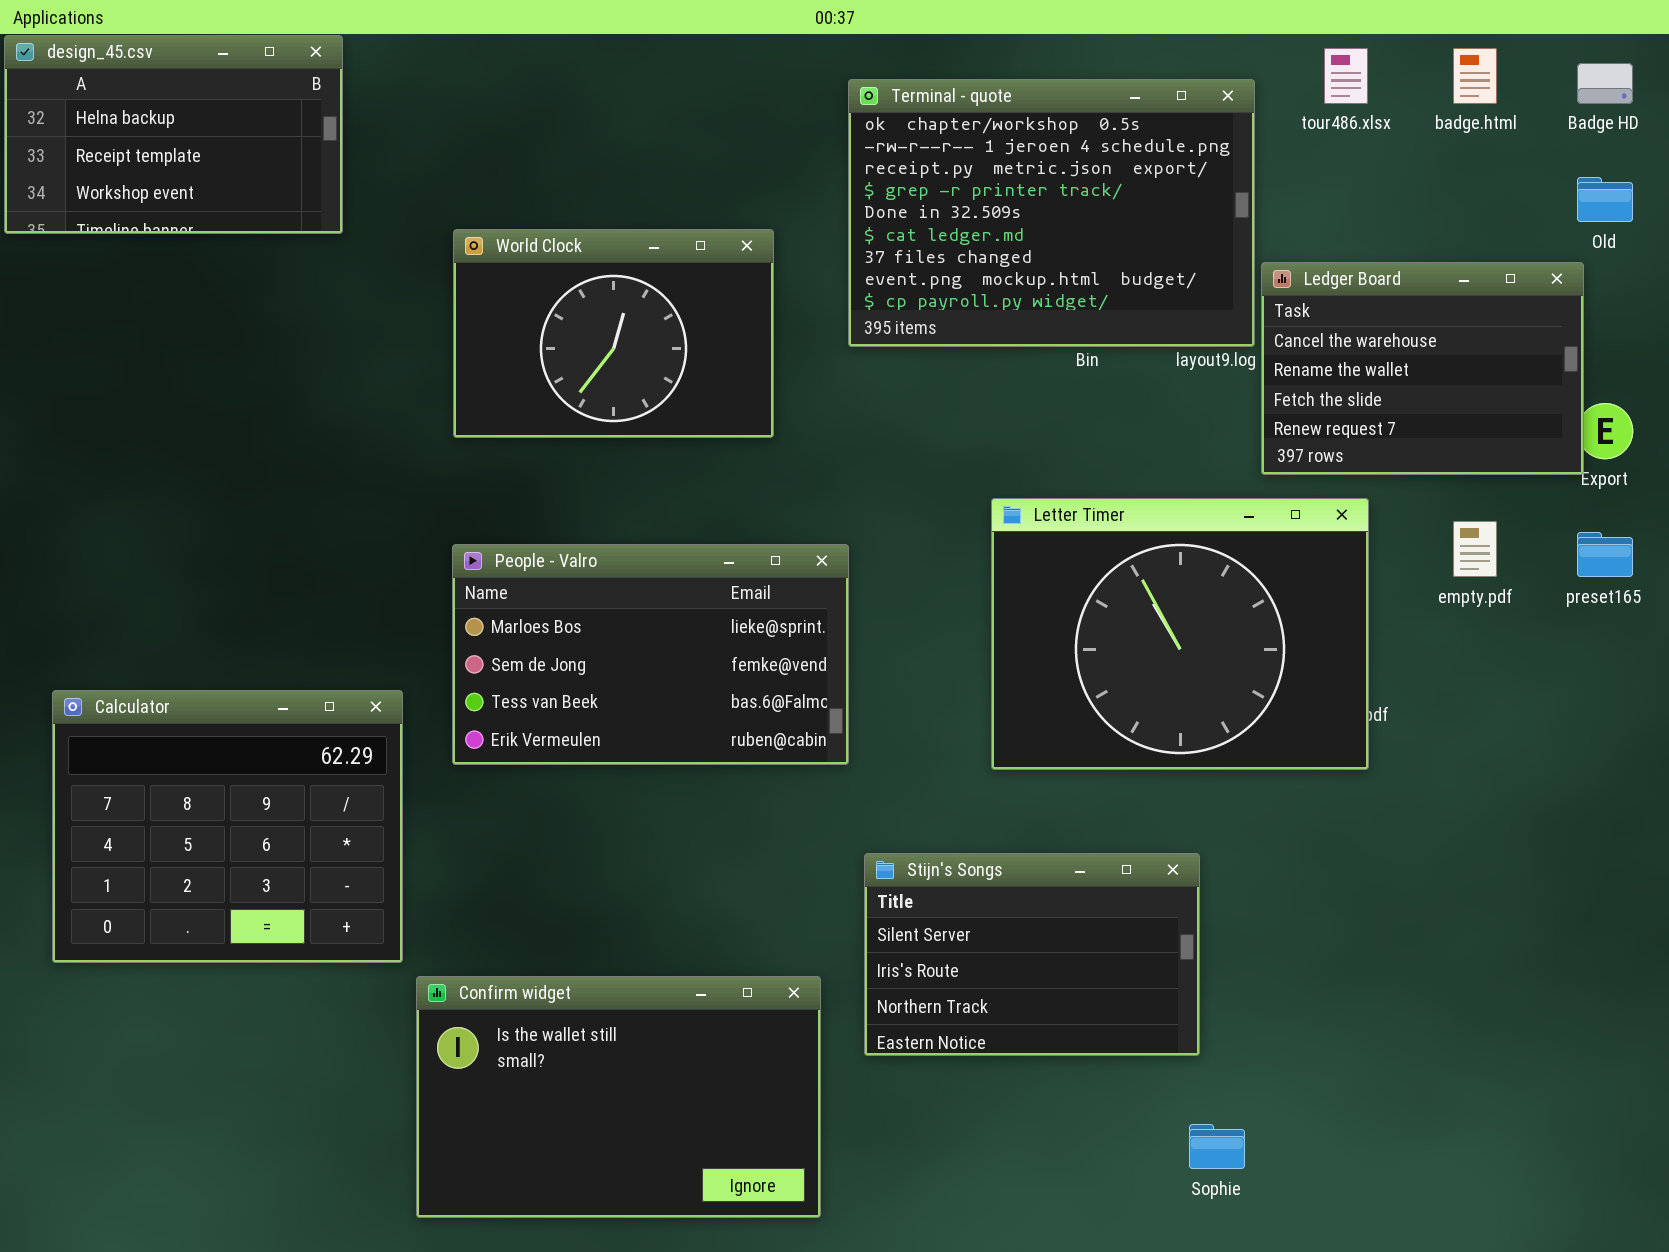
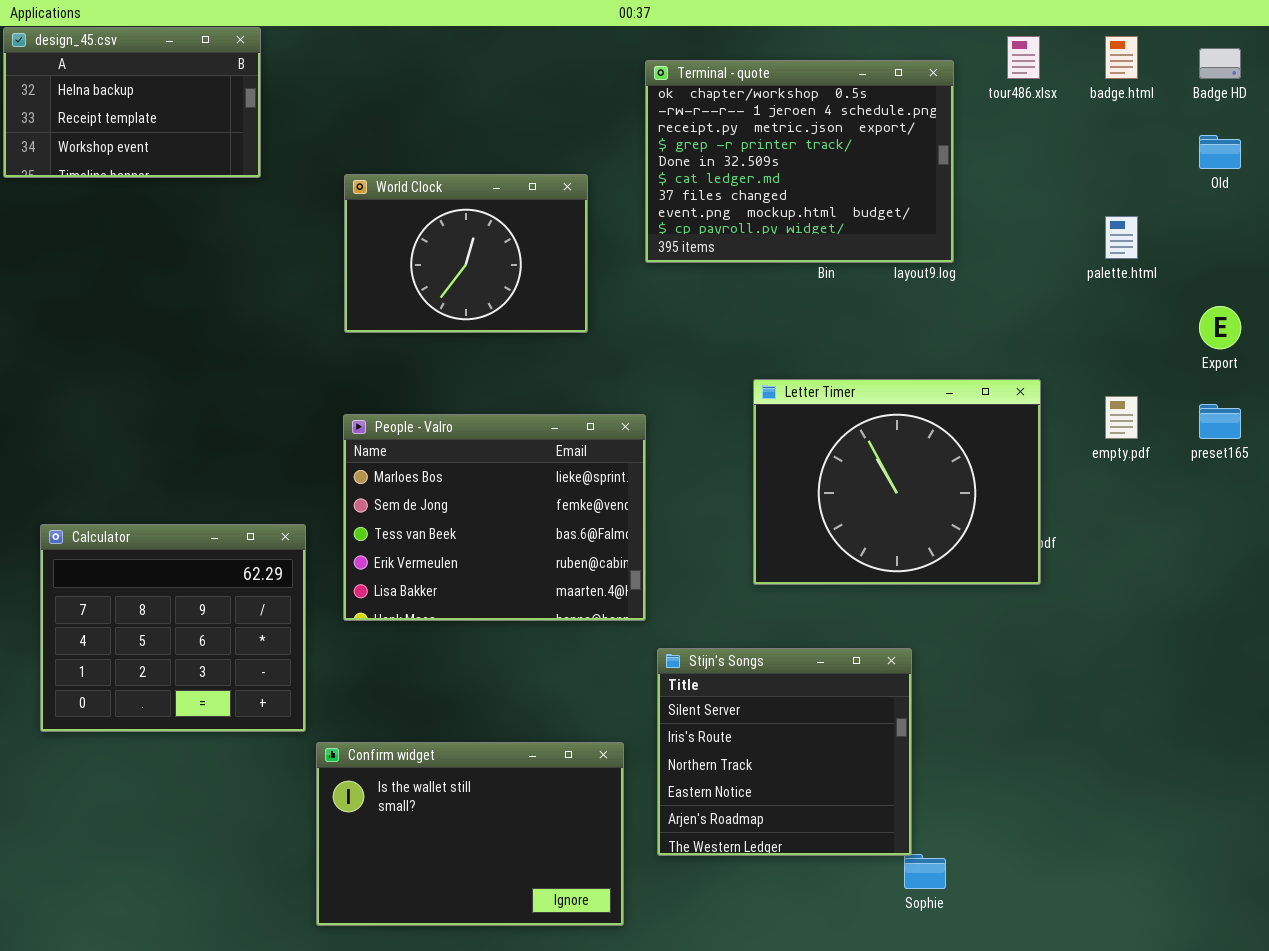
Ledger Board: [1261,262,1584,475] -> none, closed
People - Valro: [452,544,849,765] -> [343,414,646,621], resized
Stijn's Songs: [864,853,1200,1056] -> [657,648,912,856], resized

